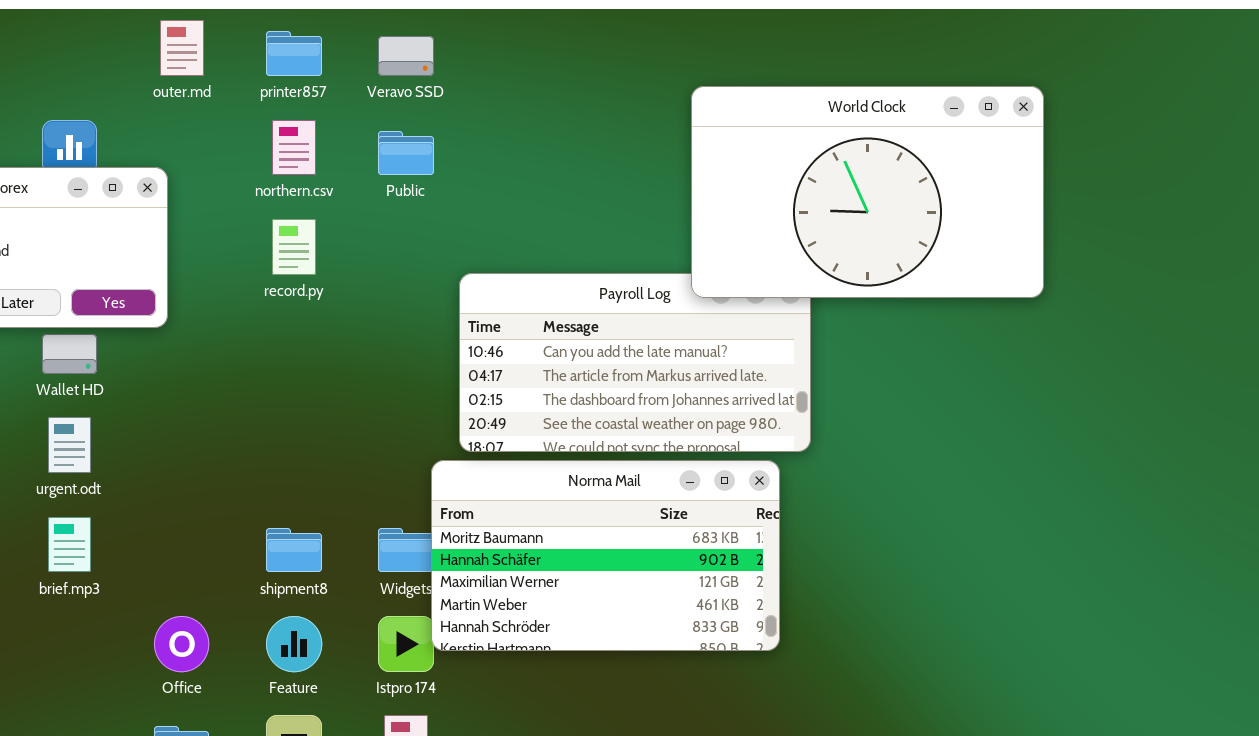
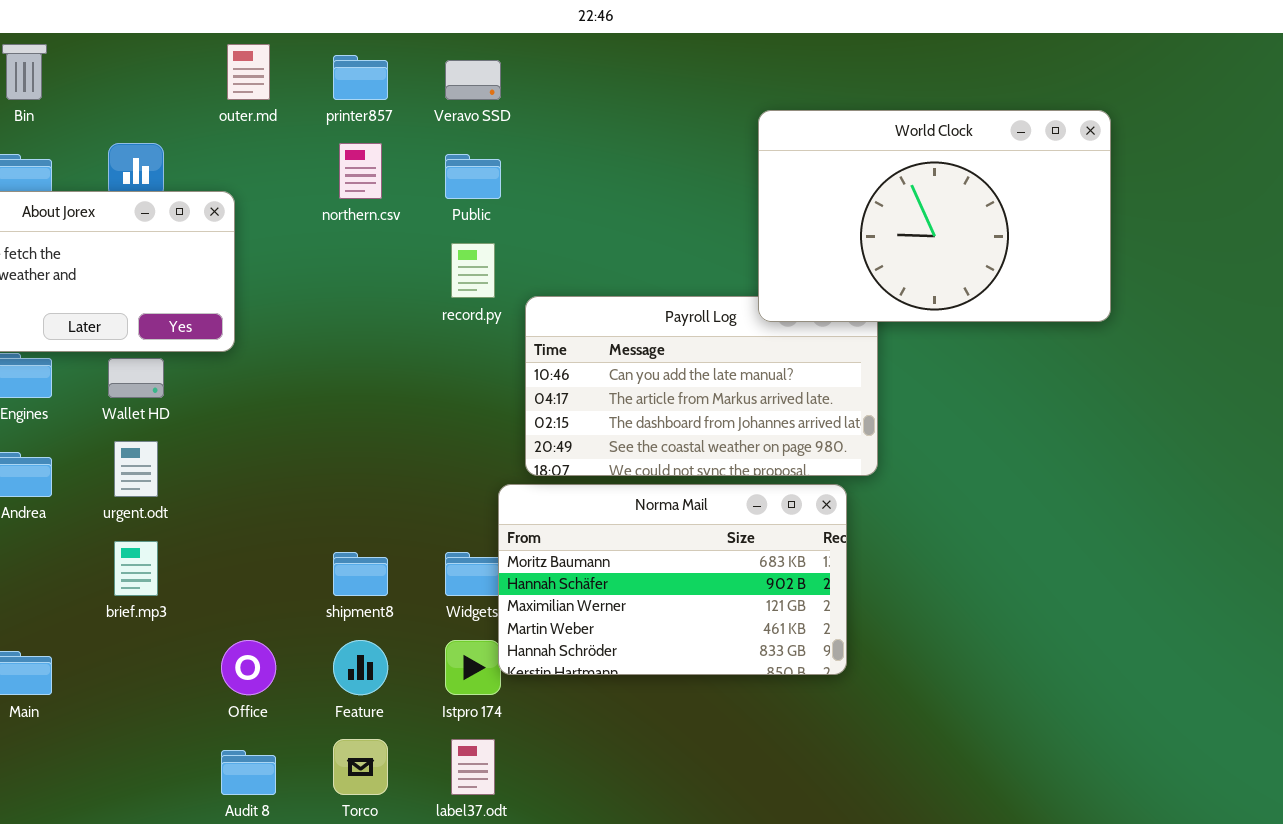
record.py: [272,219,316,275] -> [451,243,495,298], moved

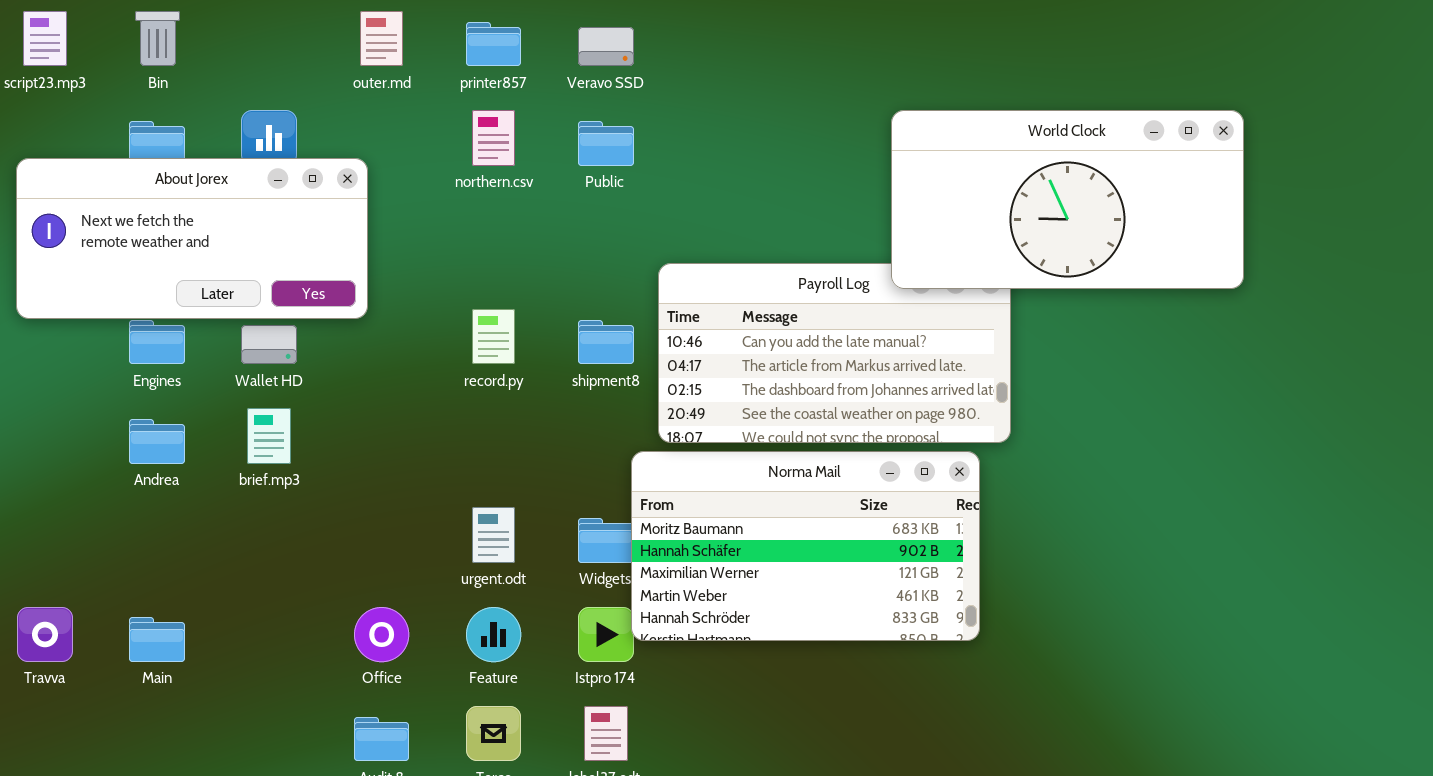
World Clock: [758,110,1111,322] -> [891,110,1244,289], resized
record.py: [451,243,495,298] -> [472,309,515,364], moved
urgent.odt: [114,441,158,497] -> [472,507,515,563], moved
brief.mp3: [114,541,158,596] -> [247,408,291,464], moved
shipment8: [333,552,388,596] -> [578,320,634,364], moved

